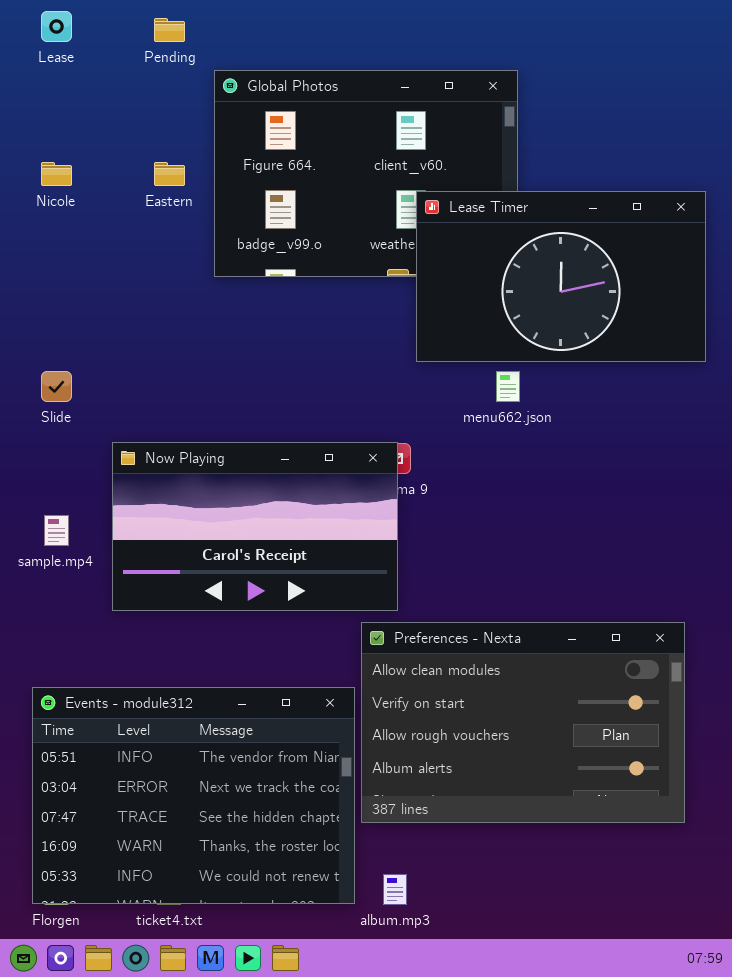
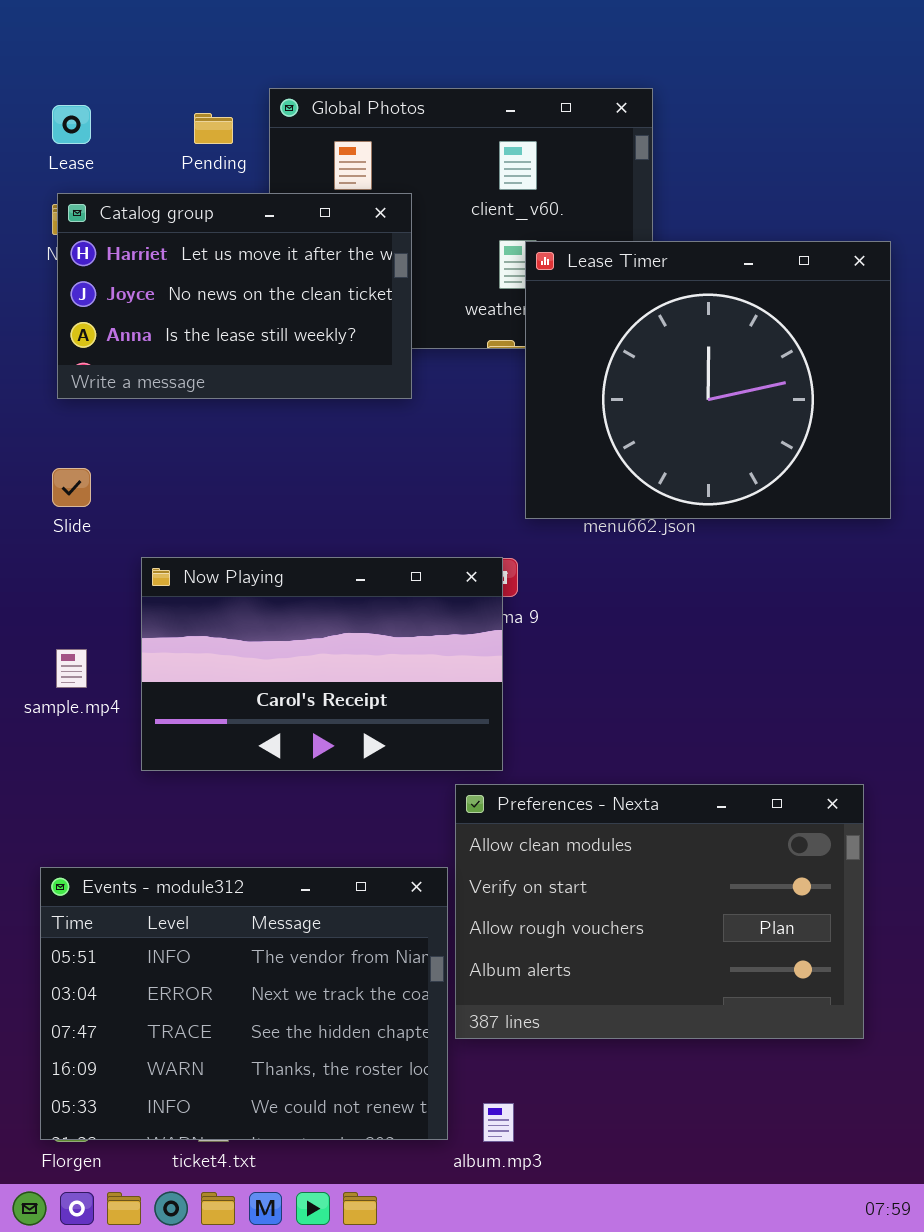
Lease: [41,11,72,42] -> [52,105,91,144], moved
Pending: [154,18,185,42] -> [194,113,233,144], moved
Catalog group: none -> [57,193,412,399], opened
Lease Timer: [416,191,706,362] -> [525,241,891,519], resized

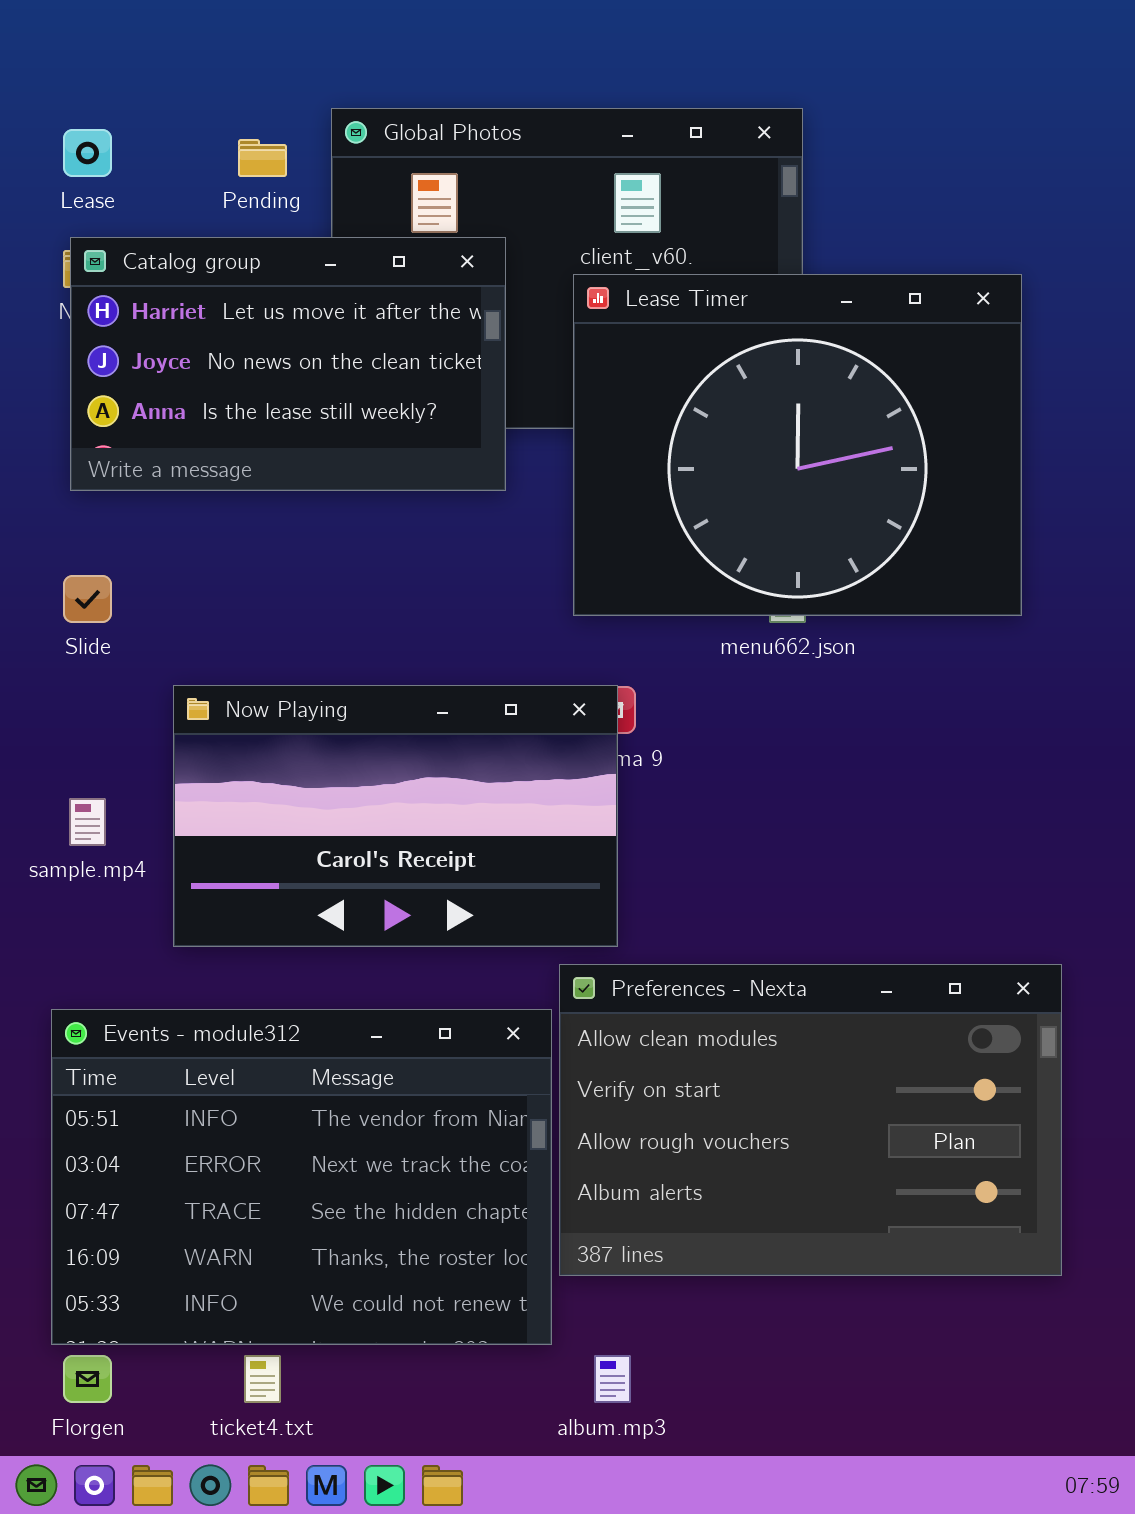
Lease Timer: [525,241,891,519] -> [573,274,1022,616], moved
Events - module312: [40,867,448,1140] -> [51,1009,552,1345], moved

